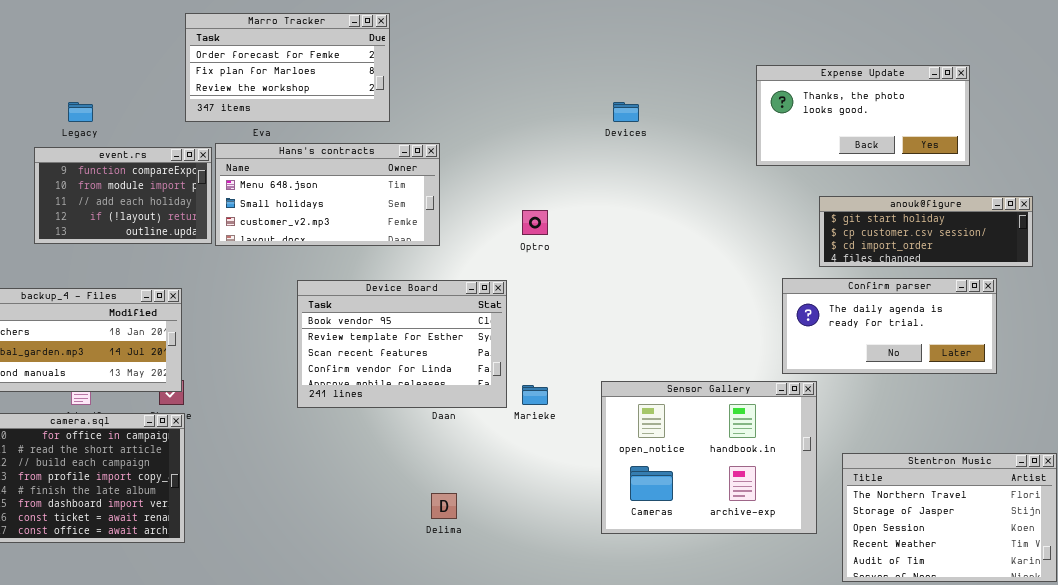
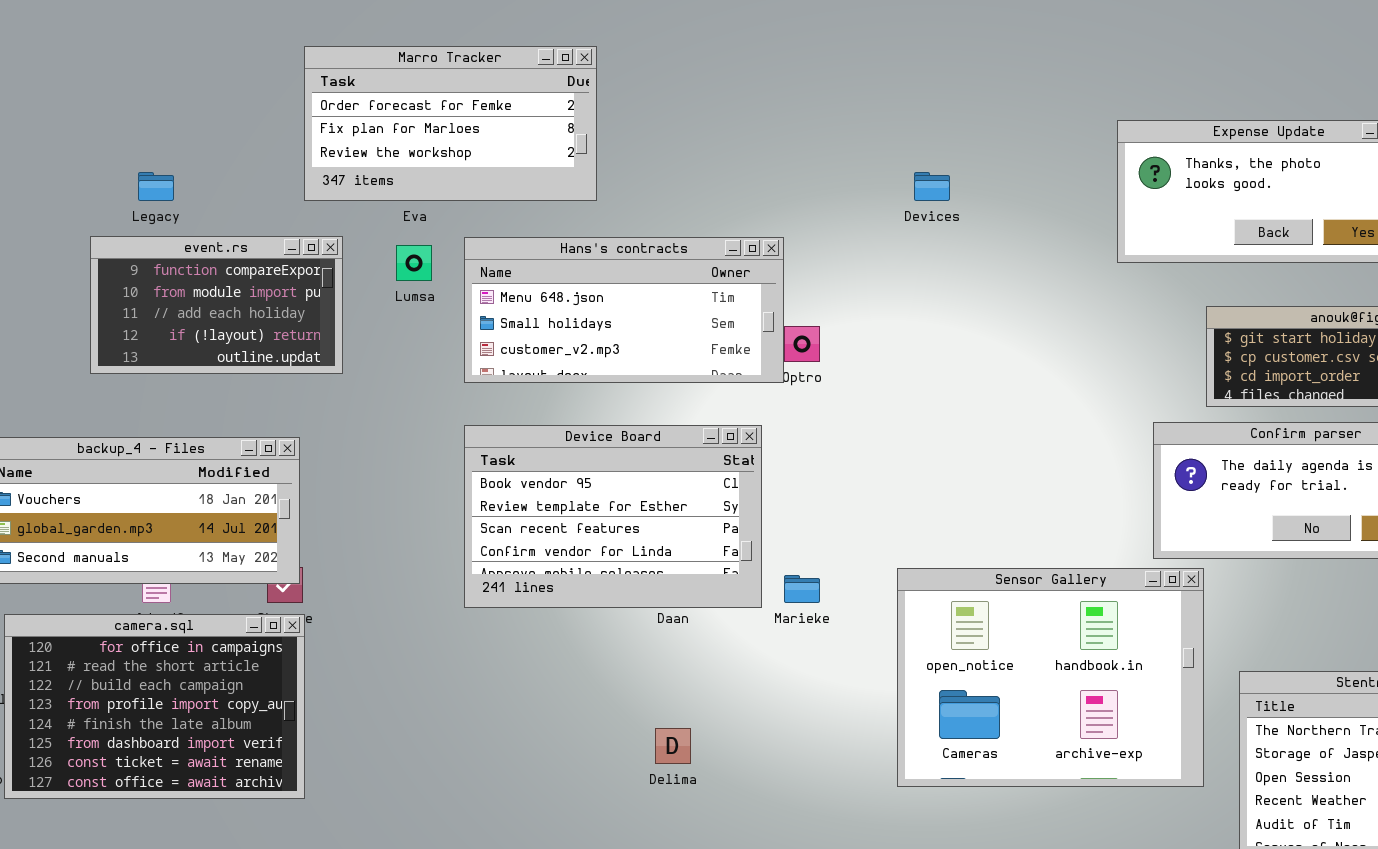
Hans's contracts: [215,143,440,246] -> [464,237,784,383], moved

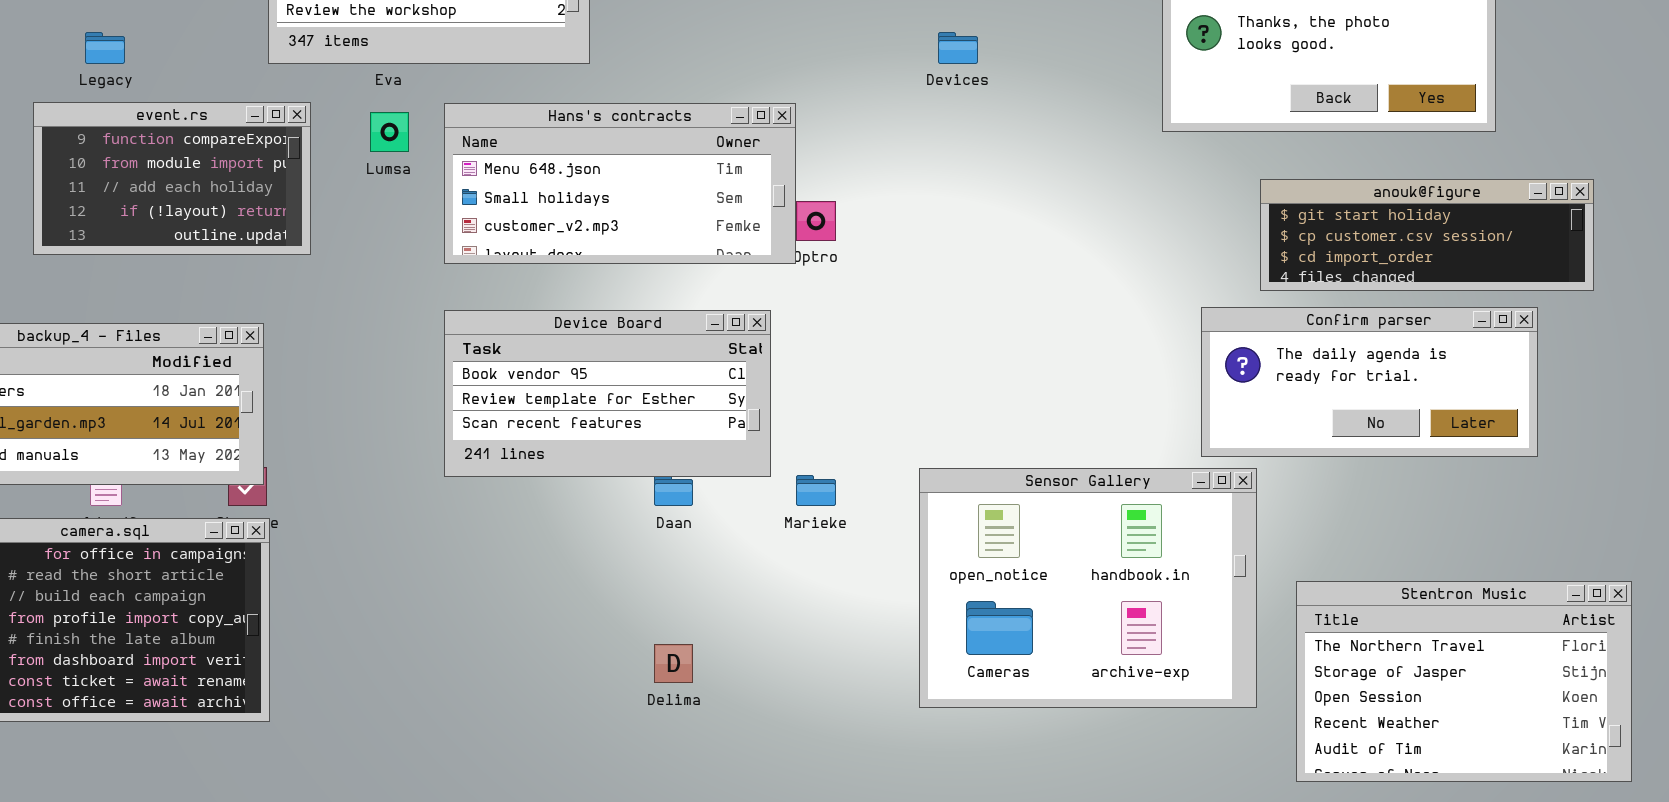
Device Board: [464,425,762,608] -> [444,310,771,477], resized

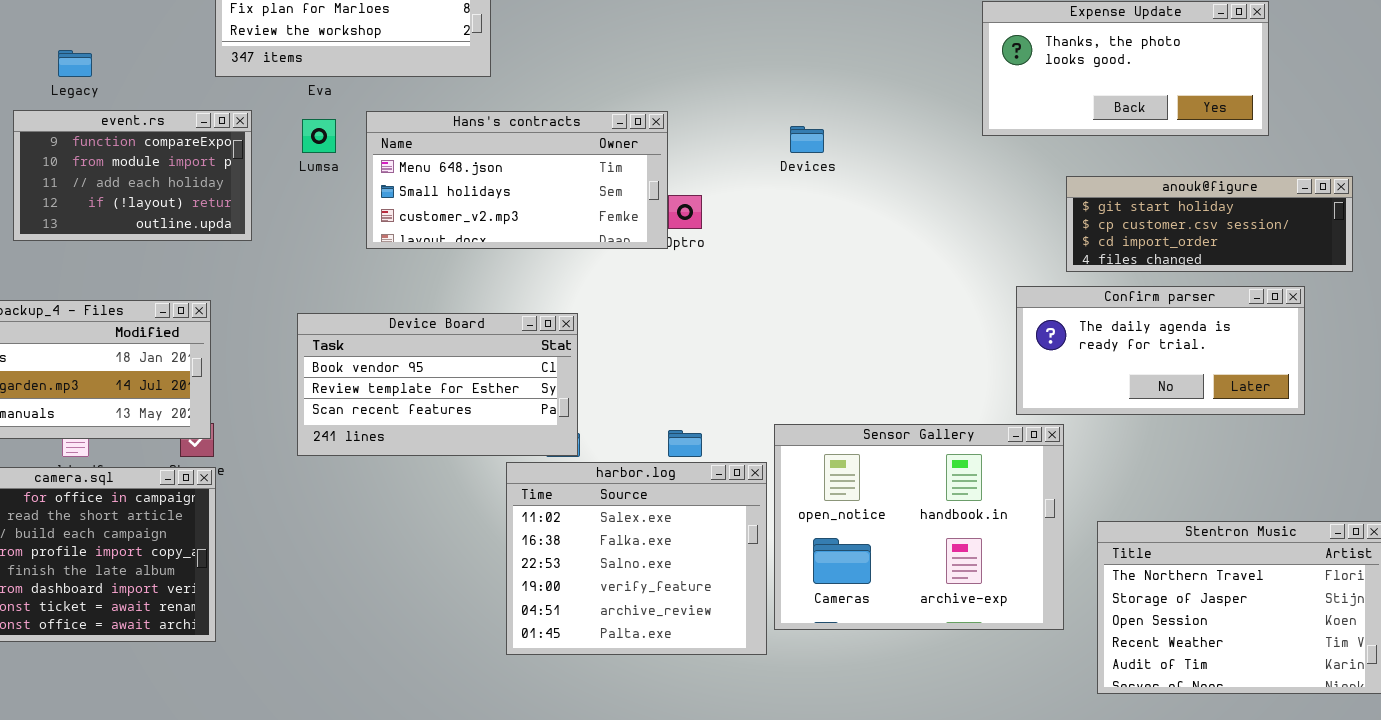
Devices: [938,32,978,64] -> [790,126,824,153], moved
Device Board: [444,310,771,477] -> [297,313,578,456], moved
harbor.log: none -> [506,462,767,655], opened

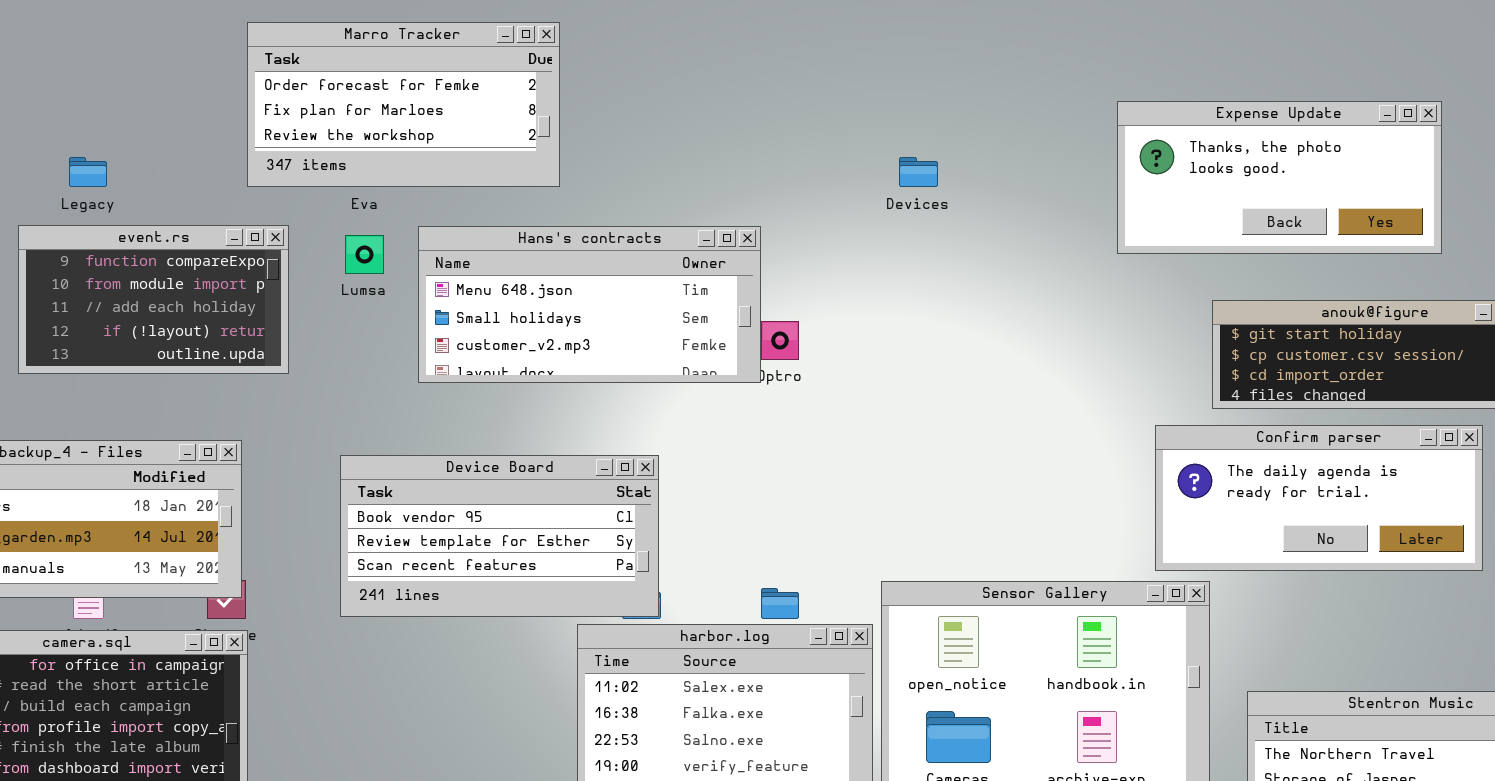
Devices: [790,126,824,153] -> [899,157,938,187], moved

